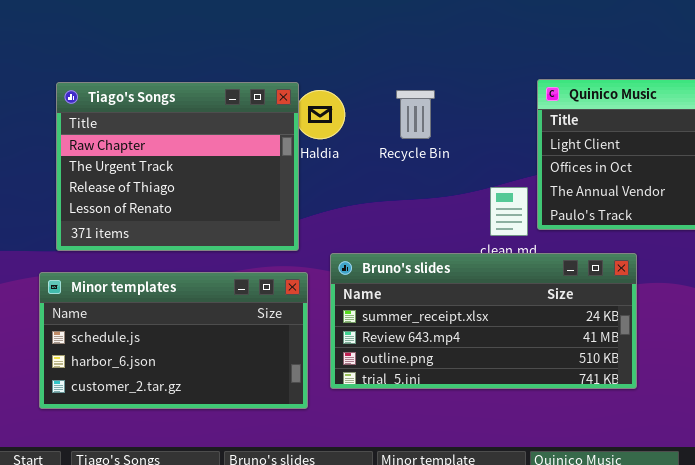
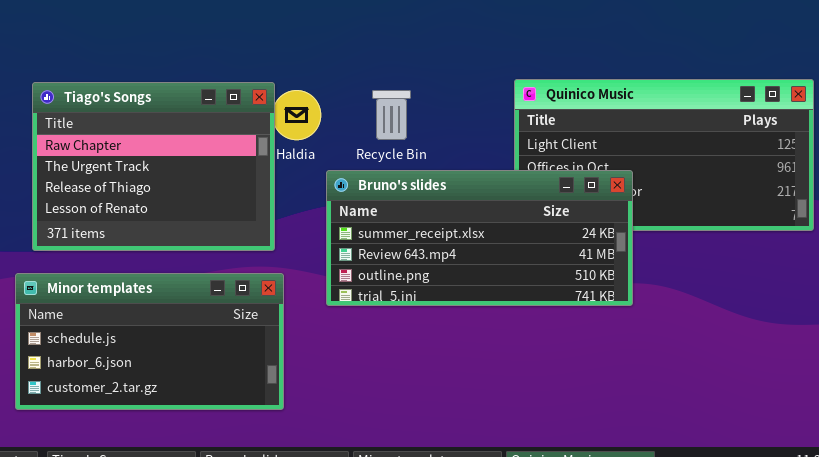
Bruno's slides: [330,253,637,389] -> [326,170,633,306], moved

